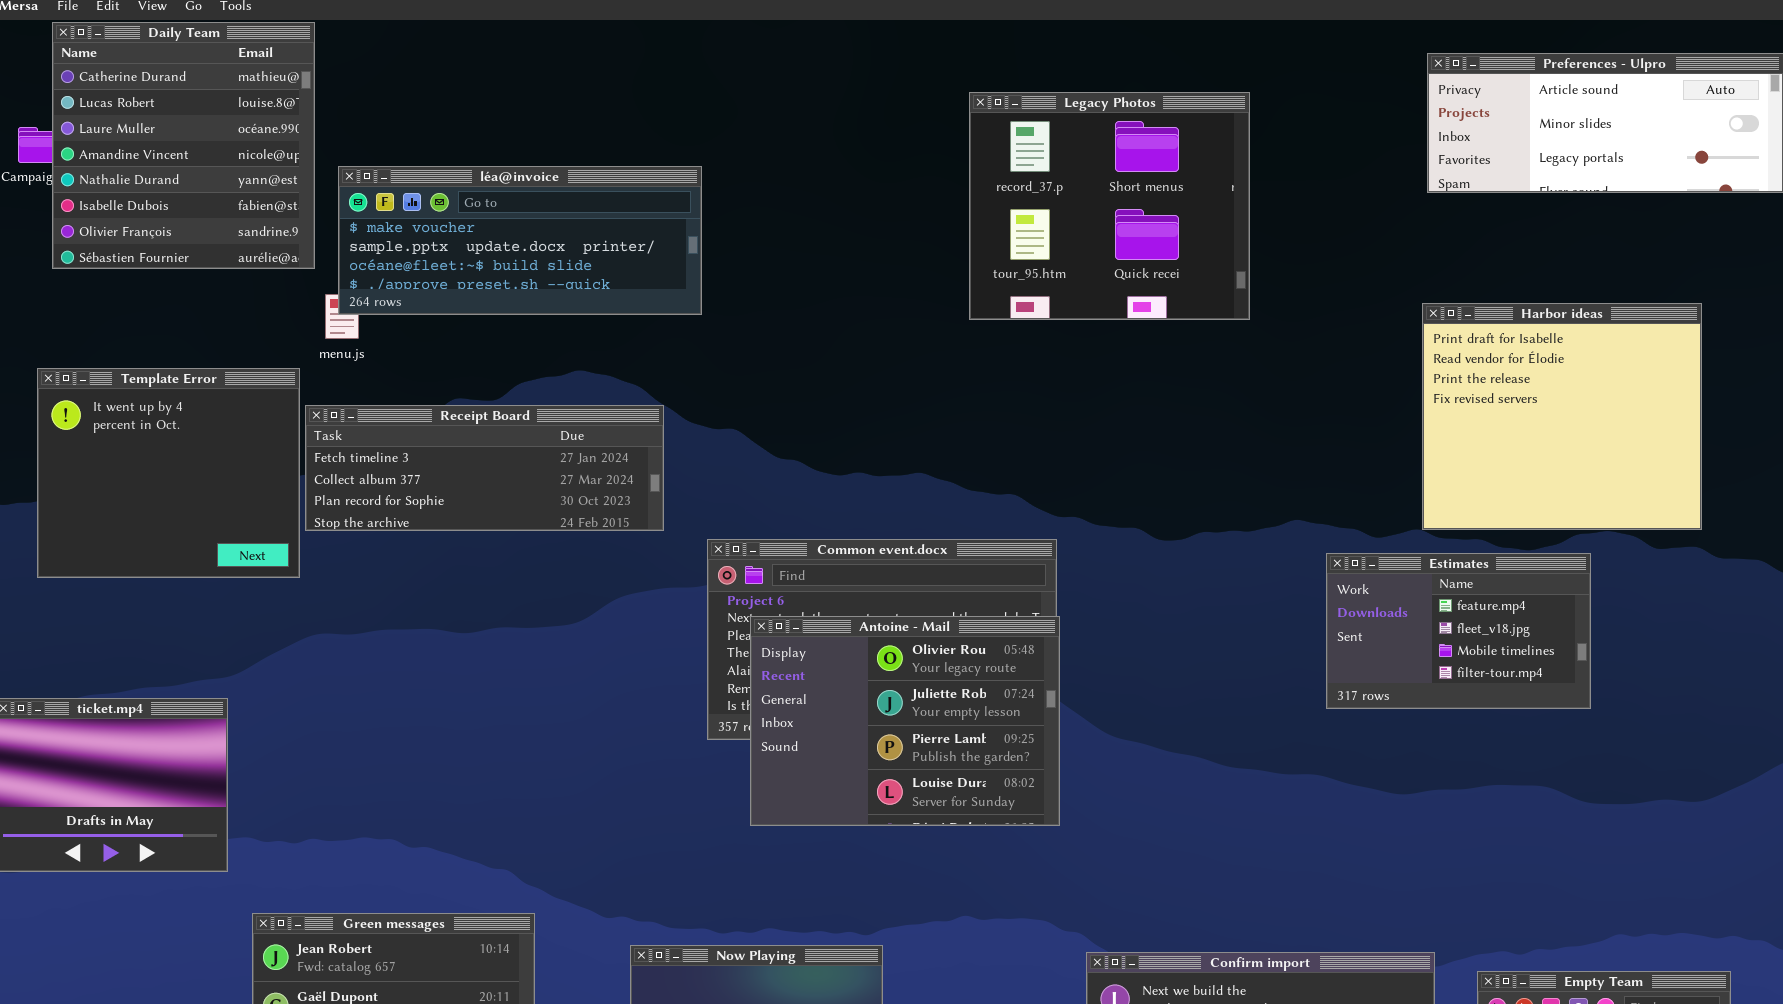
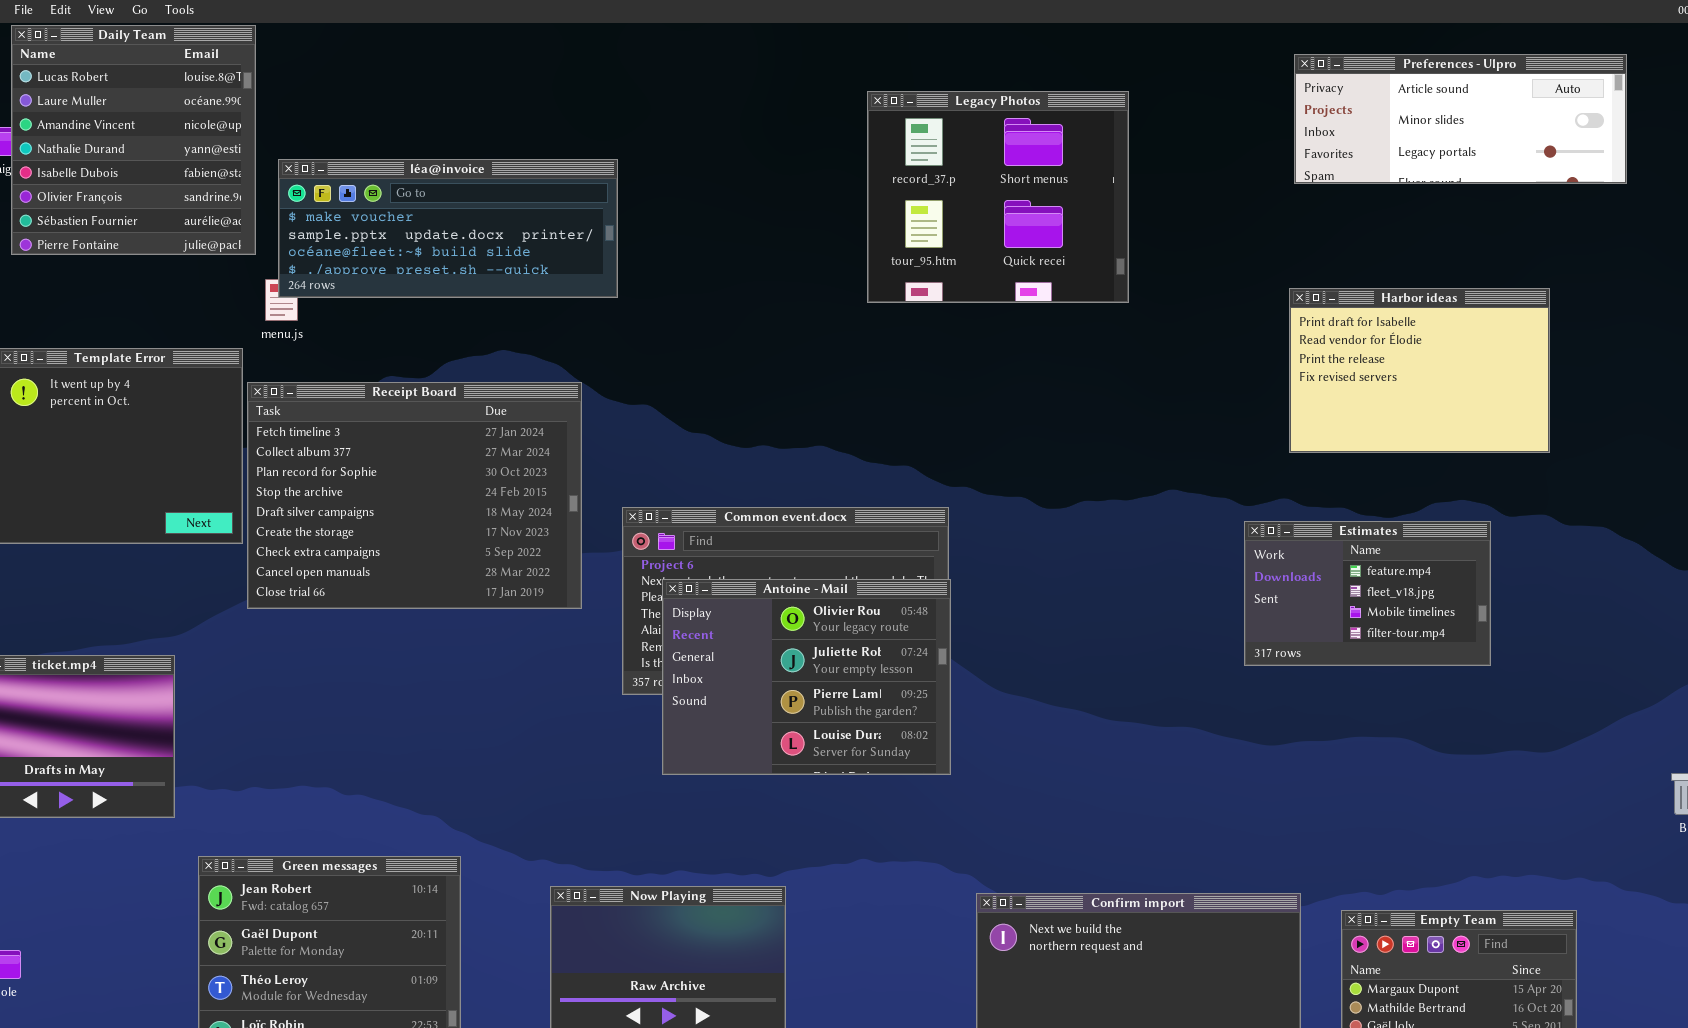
Daily Team: [52,22,315,269] -> [11,25,256,255], scrolled down 1 row
Harbor ideas: [1422,303,1702,530] -> [1289,288,1550,453], resized
Receipt Board: [305,405,664,531] -> [247,382,582,609], resized
Estimates: [1326,553,1591,709] -> [1244,521,1491,666], moved

